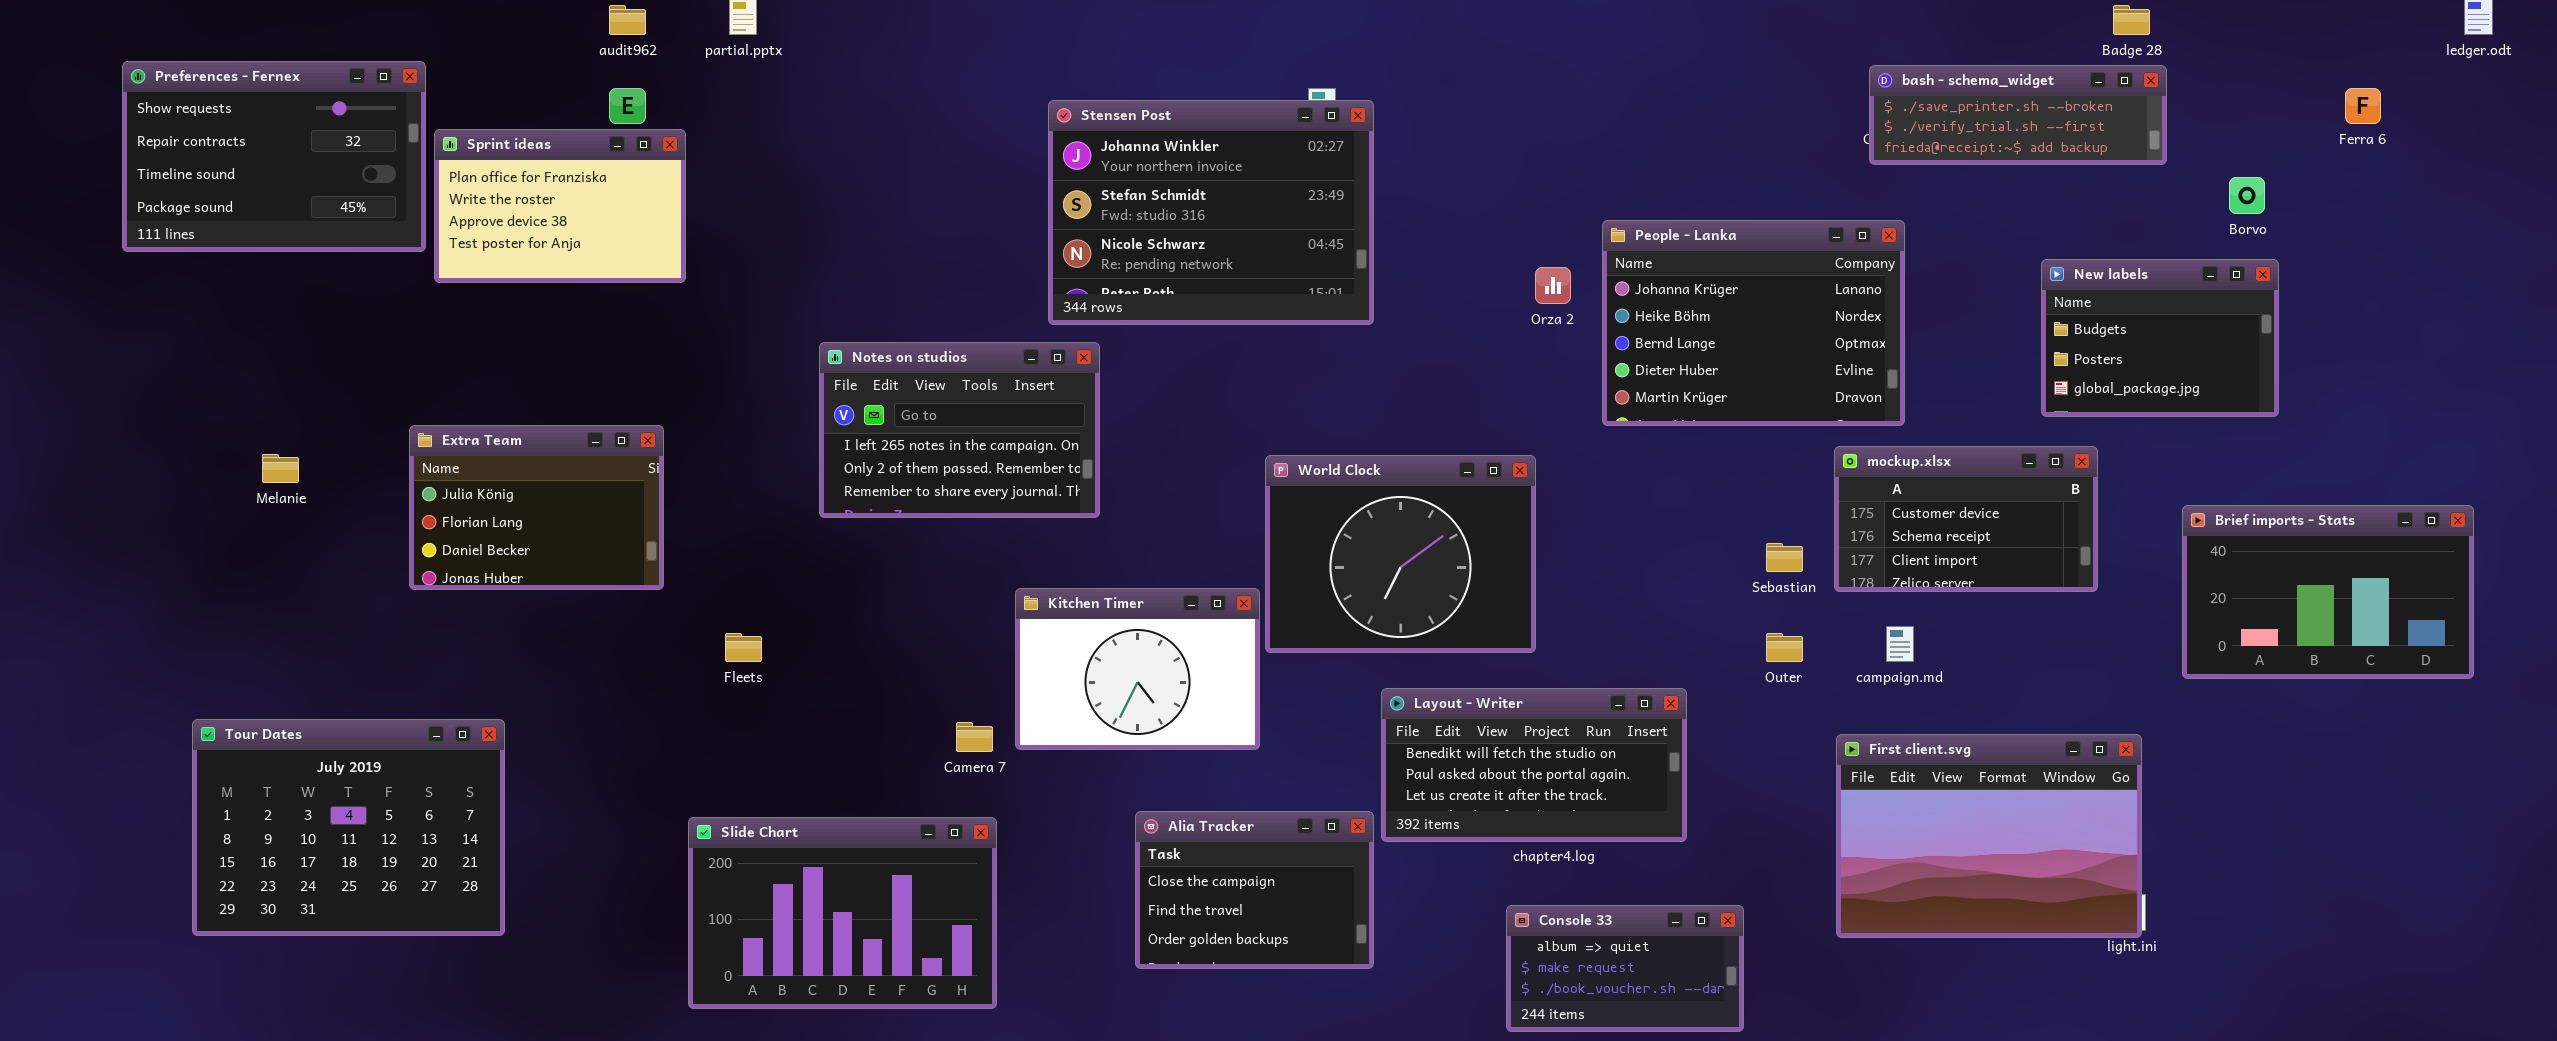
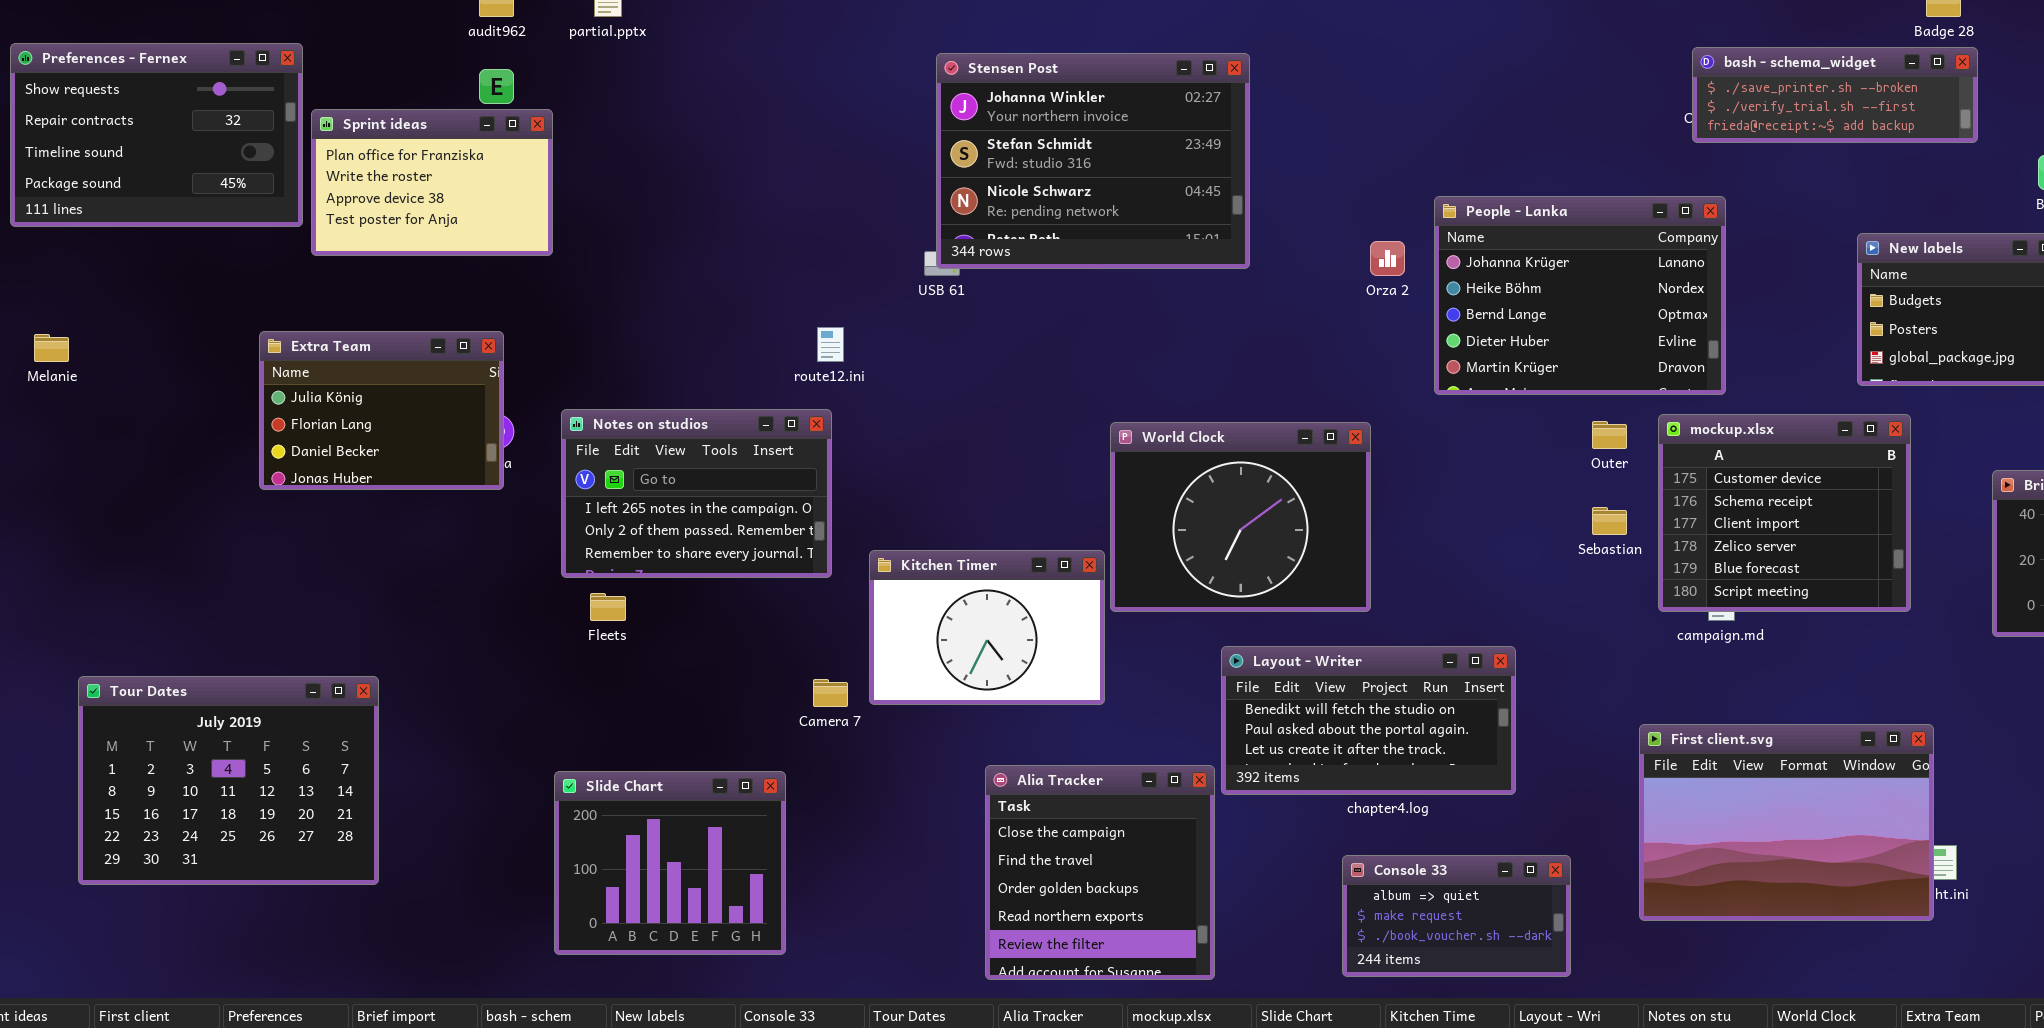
Stensen Post: [1048,100,1374,325] -> [936,53,1250,269], moved
Notes on studios: [819,342,1100,518] -> [561,409,832,578], moved
Extra Team: [409,425,664,590] -> [259,331,504,490], moved
mockup.xlsx: [1834,446,2098,592] -> [1658,414,1911,612], resized
Melanie: [262,454,299,483] -> [34,334,69,362], moved
Outer: [1766,633,1803,662] -> [1592,421,1627,449], moved
First client.svg: [1836,734,2142,938] -> [1639,724,1934,921], moved
Alia Tracker: [1135,811,1374,969] -> [985,765,1215,980], resized
Slide Chart: [688,817,997,1009] -> [554,771,786,955], resized

